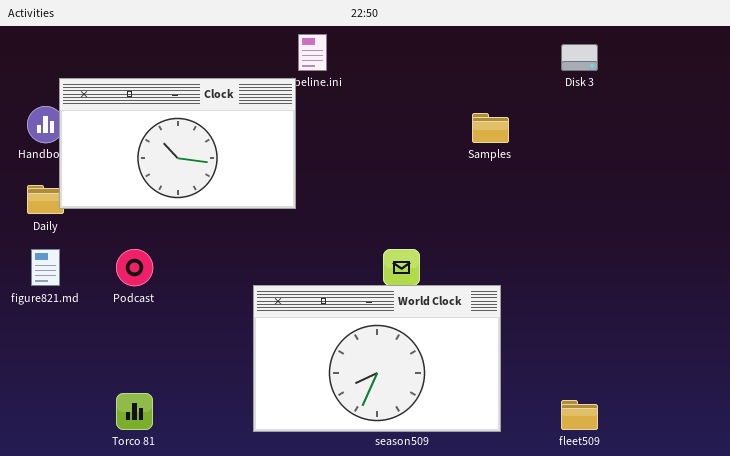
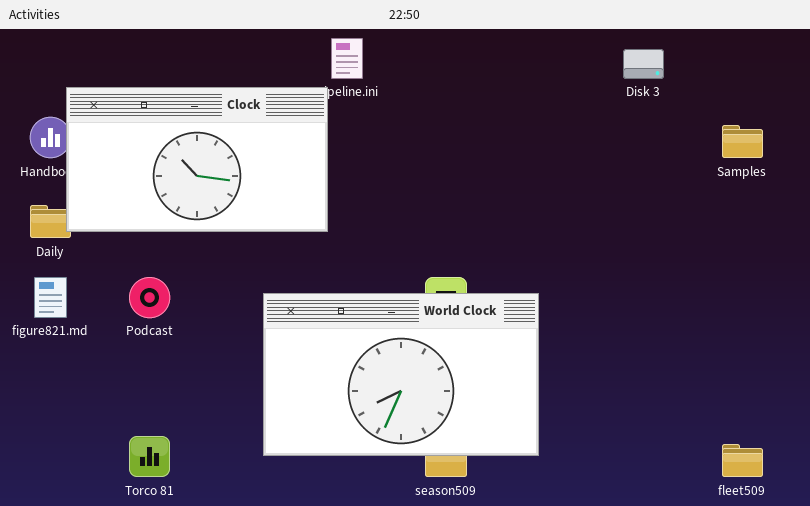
Samples: [472,113,509,143] -> [722,125,763,158], moved
World Clock: [253,285,501,432] -> [263,293,539,456], moved
fleet509: [561,400,598,430] -> [722,444,763,477], moved

